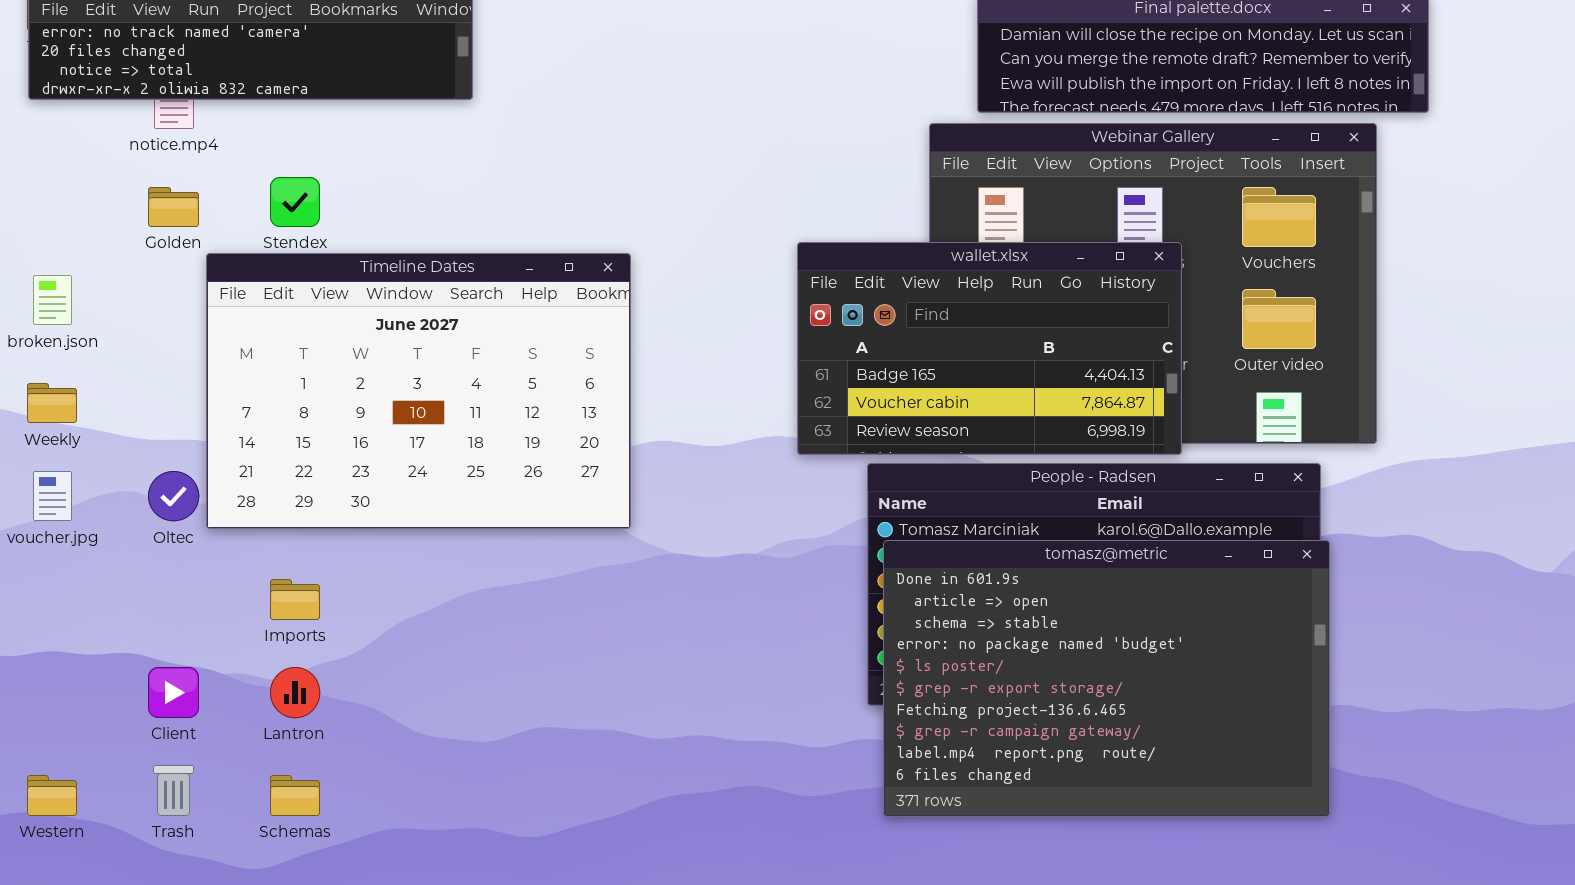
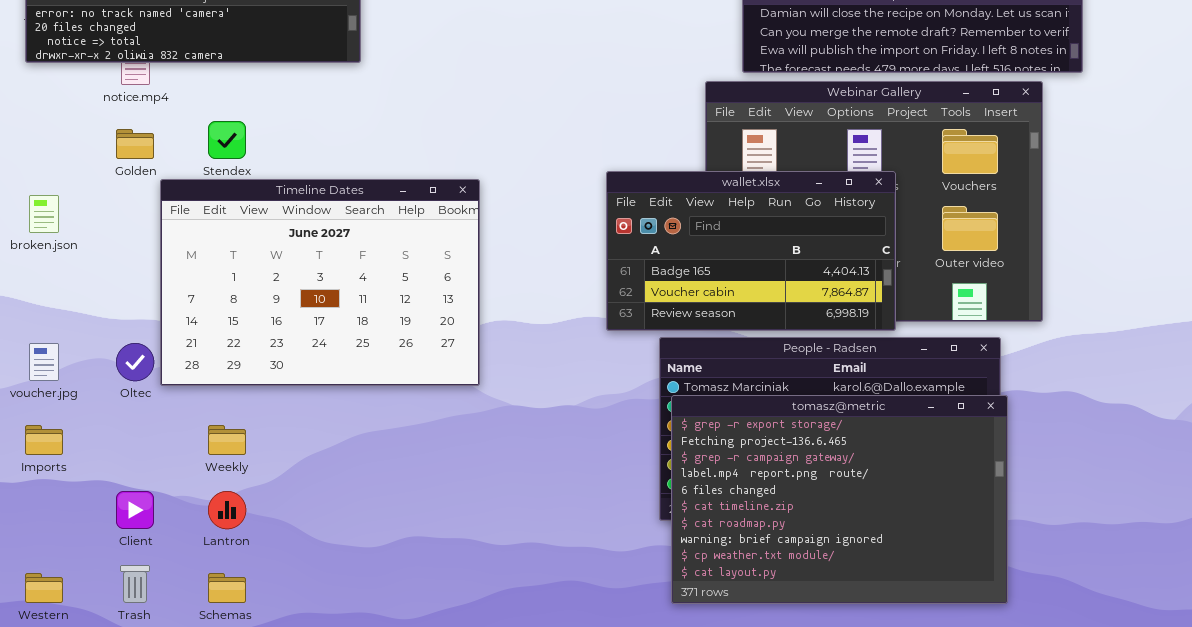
Weekly: [27,383,77,423] -> [208,425,246,455], moved
tomasz@metric: [883,540,1330,817] -> [671,395,1008,604], scrolled down 5 rows
Imports: [270,579,320,620] -> [25,425,63,455], moved

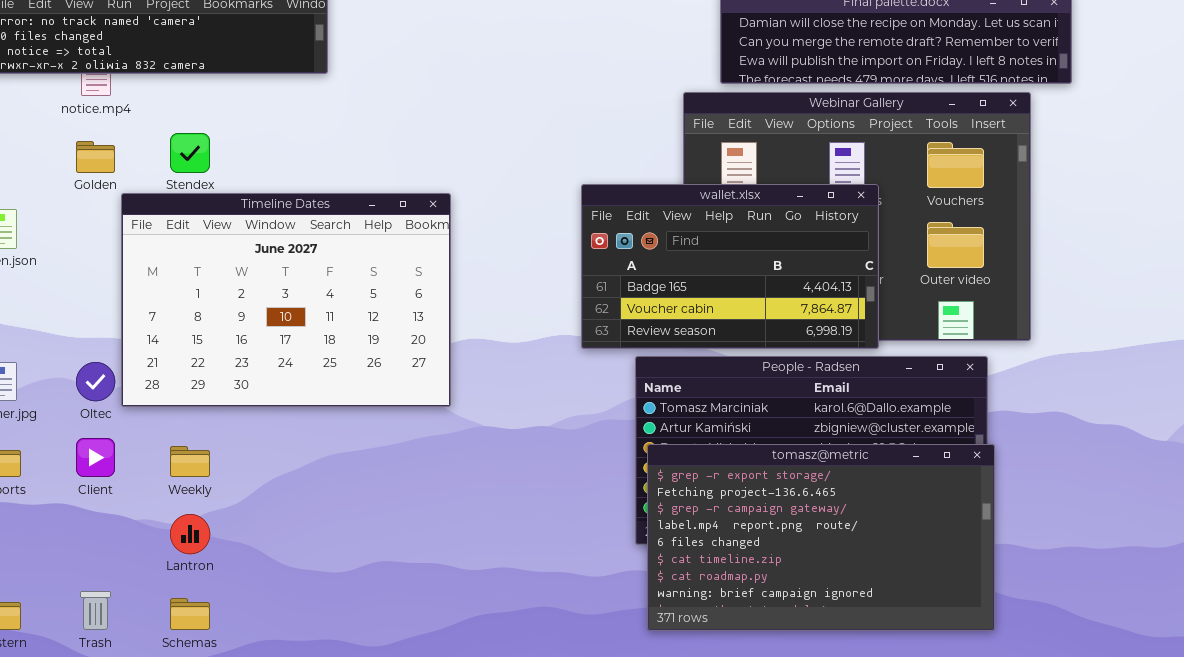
tomasz@metric: [671,395,1008,604] -> [647,444,995,631], resized
Client: [116,491,154,529] -> [76,438,115,477], moved

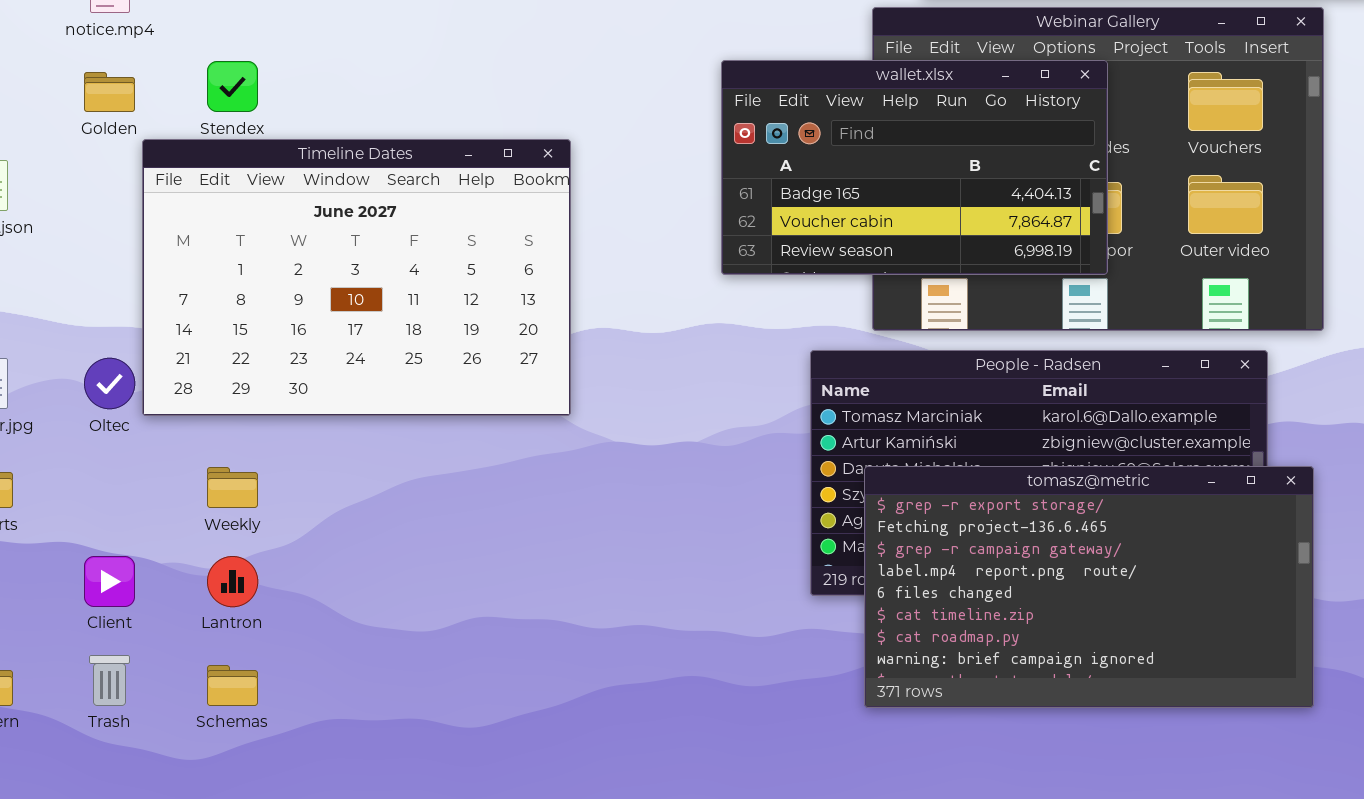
wallet.xlsx: [581,184,879,349] -> [721,60,1108,275], moved
Client: [76,438,115,477] -> [84,556,135,607], moved
tomasz@metric: [647,444,995,631] -> [864,466,1314,708], moved

